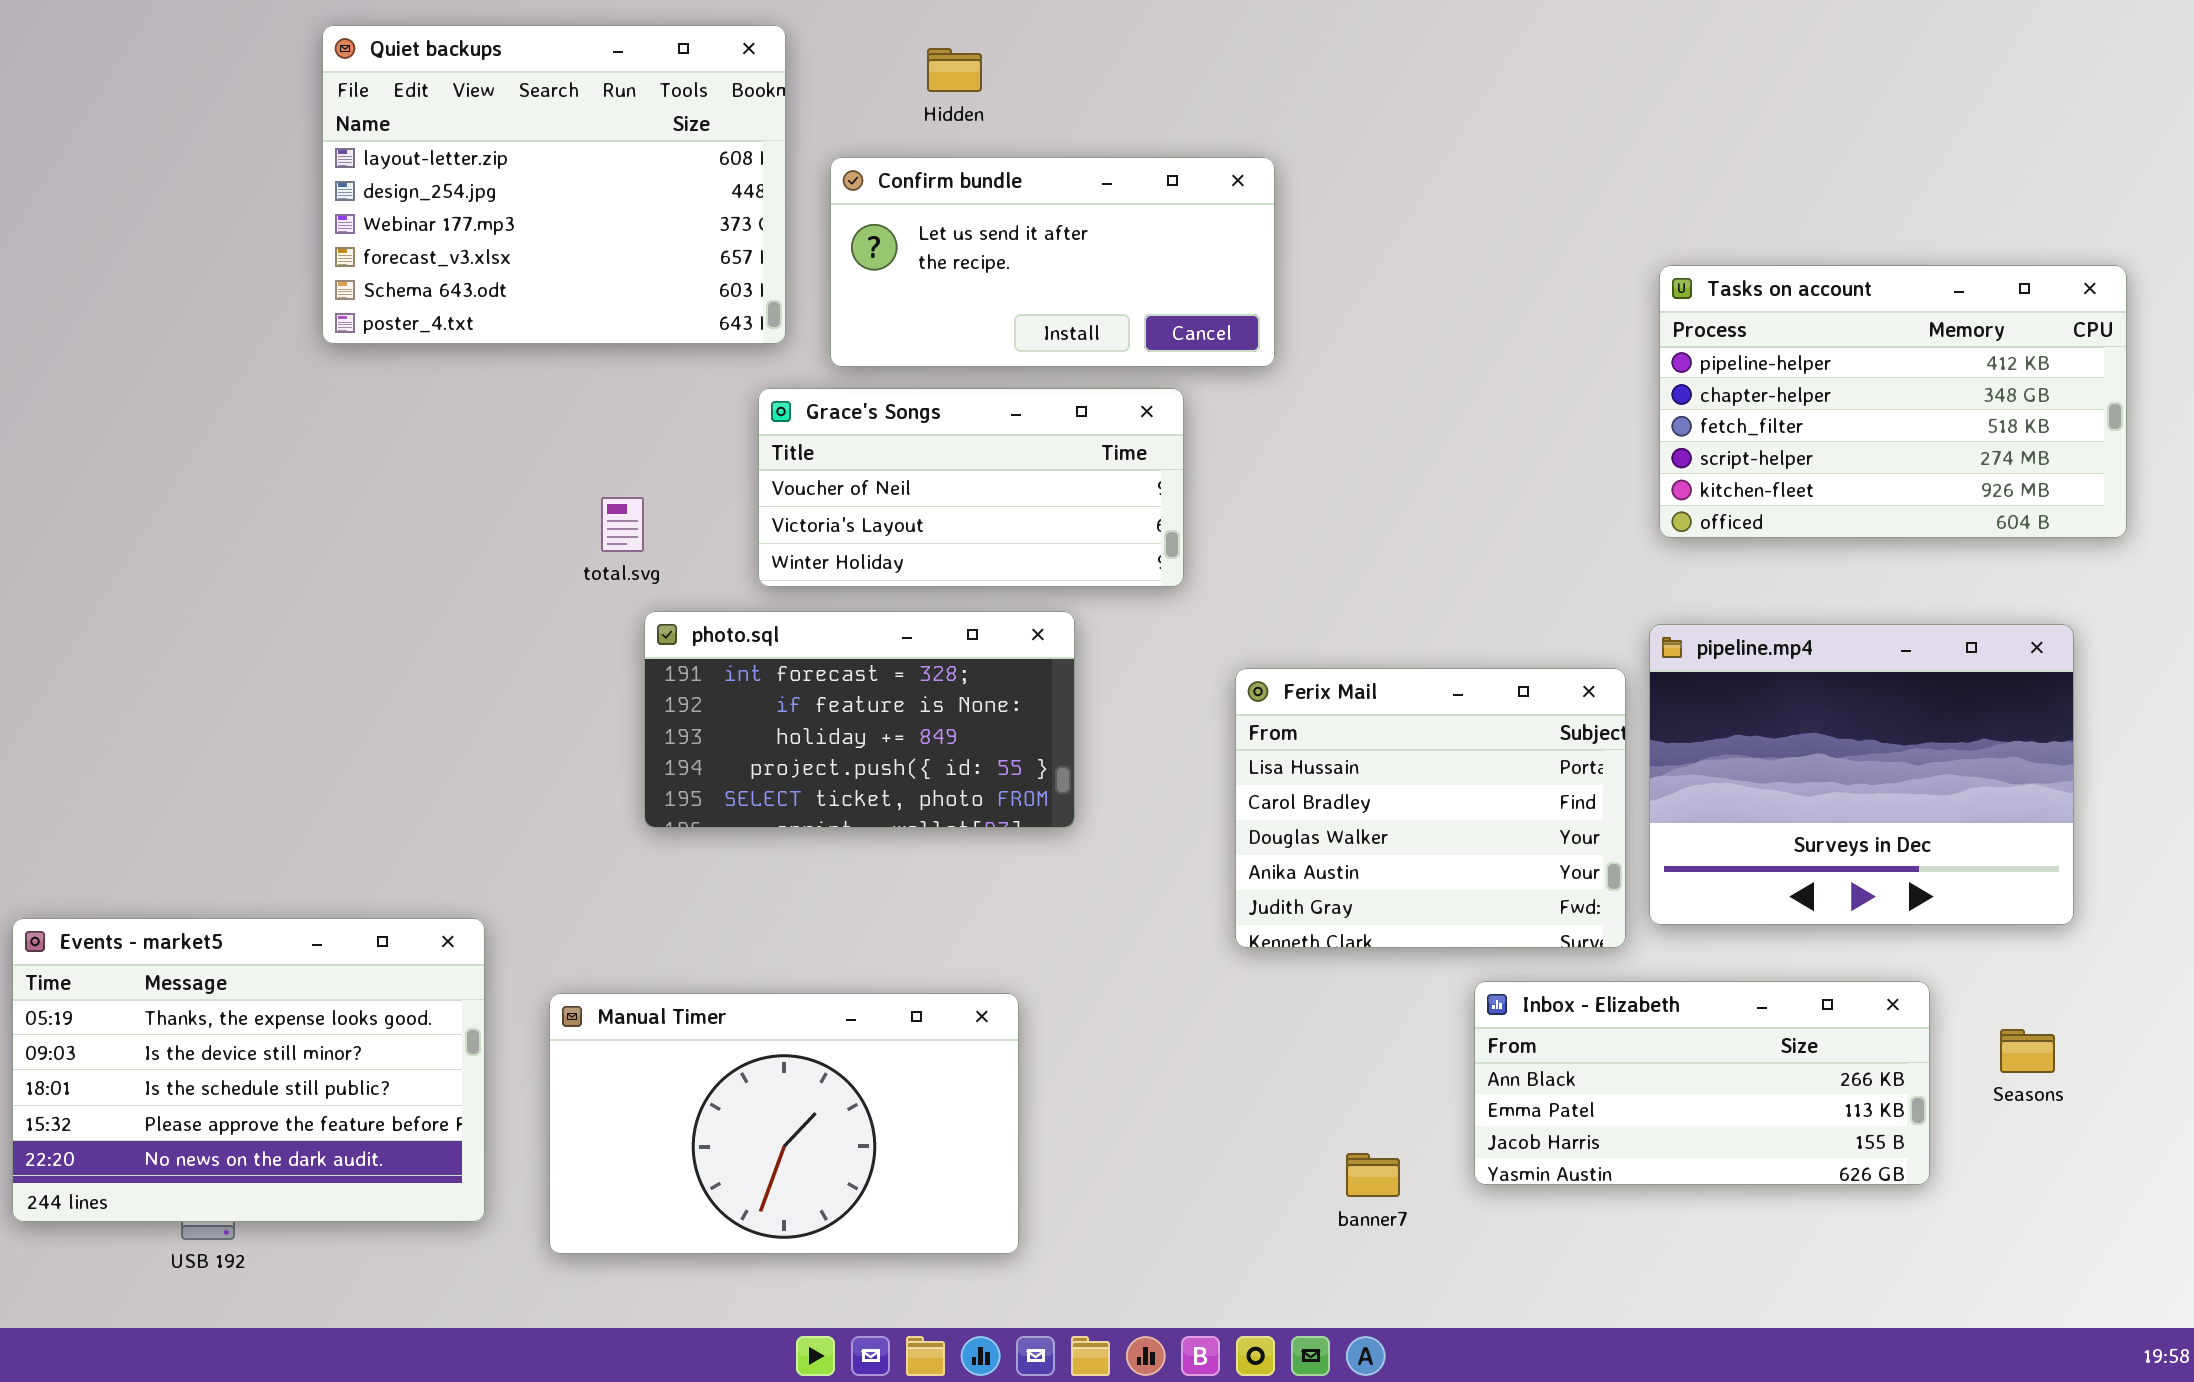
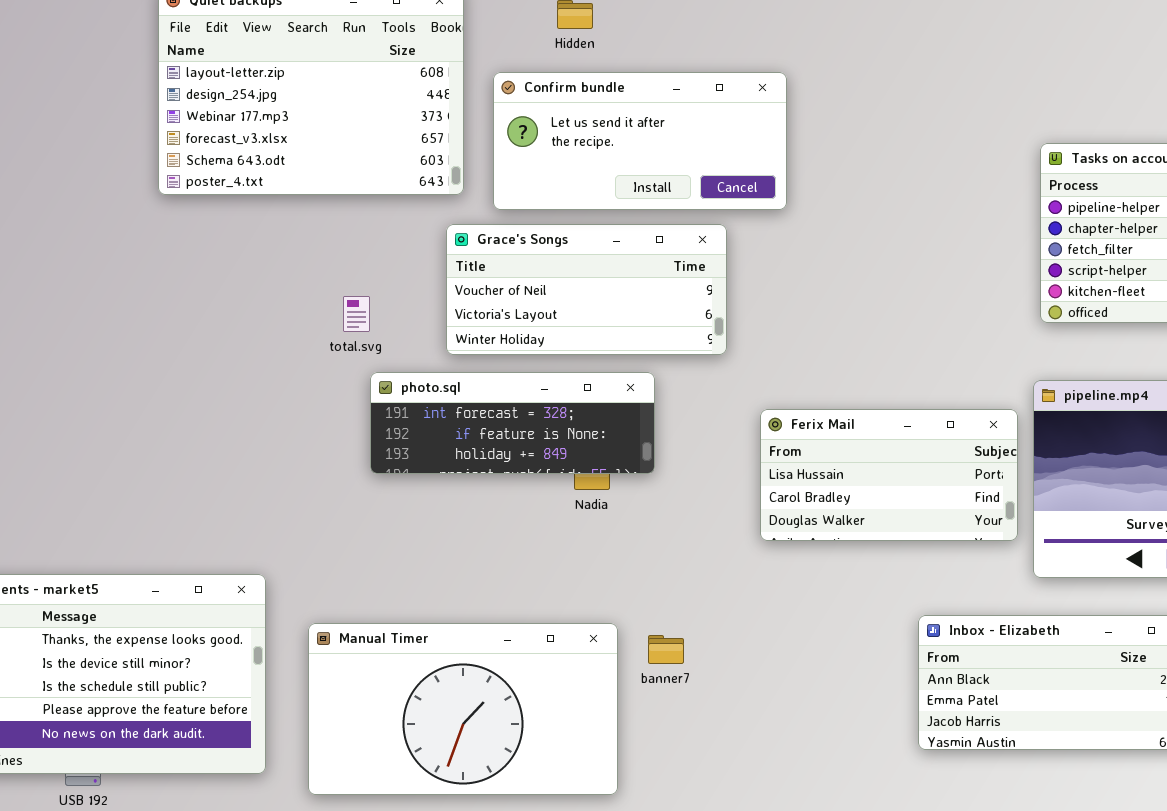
photo.sql: [644,611,1075,828] -> [370,372,655,474], resized
Ferix Mail: [1235,668,1626,948] -> [760,409,1018,541], resized
banner7: [1346,1153,1400,1197] -> [648,635,684,664], moved

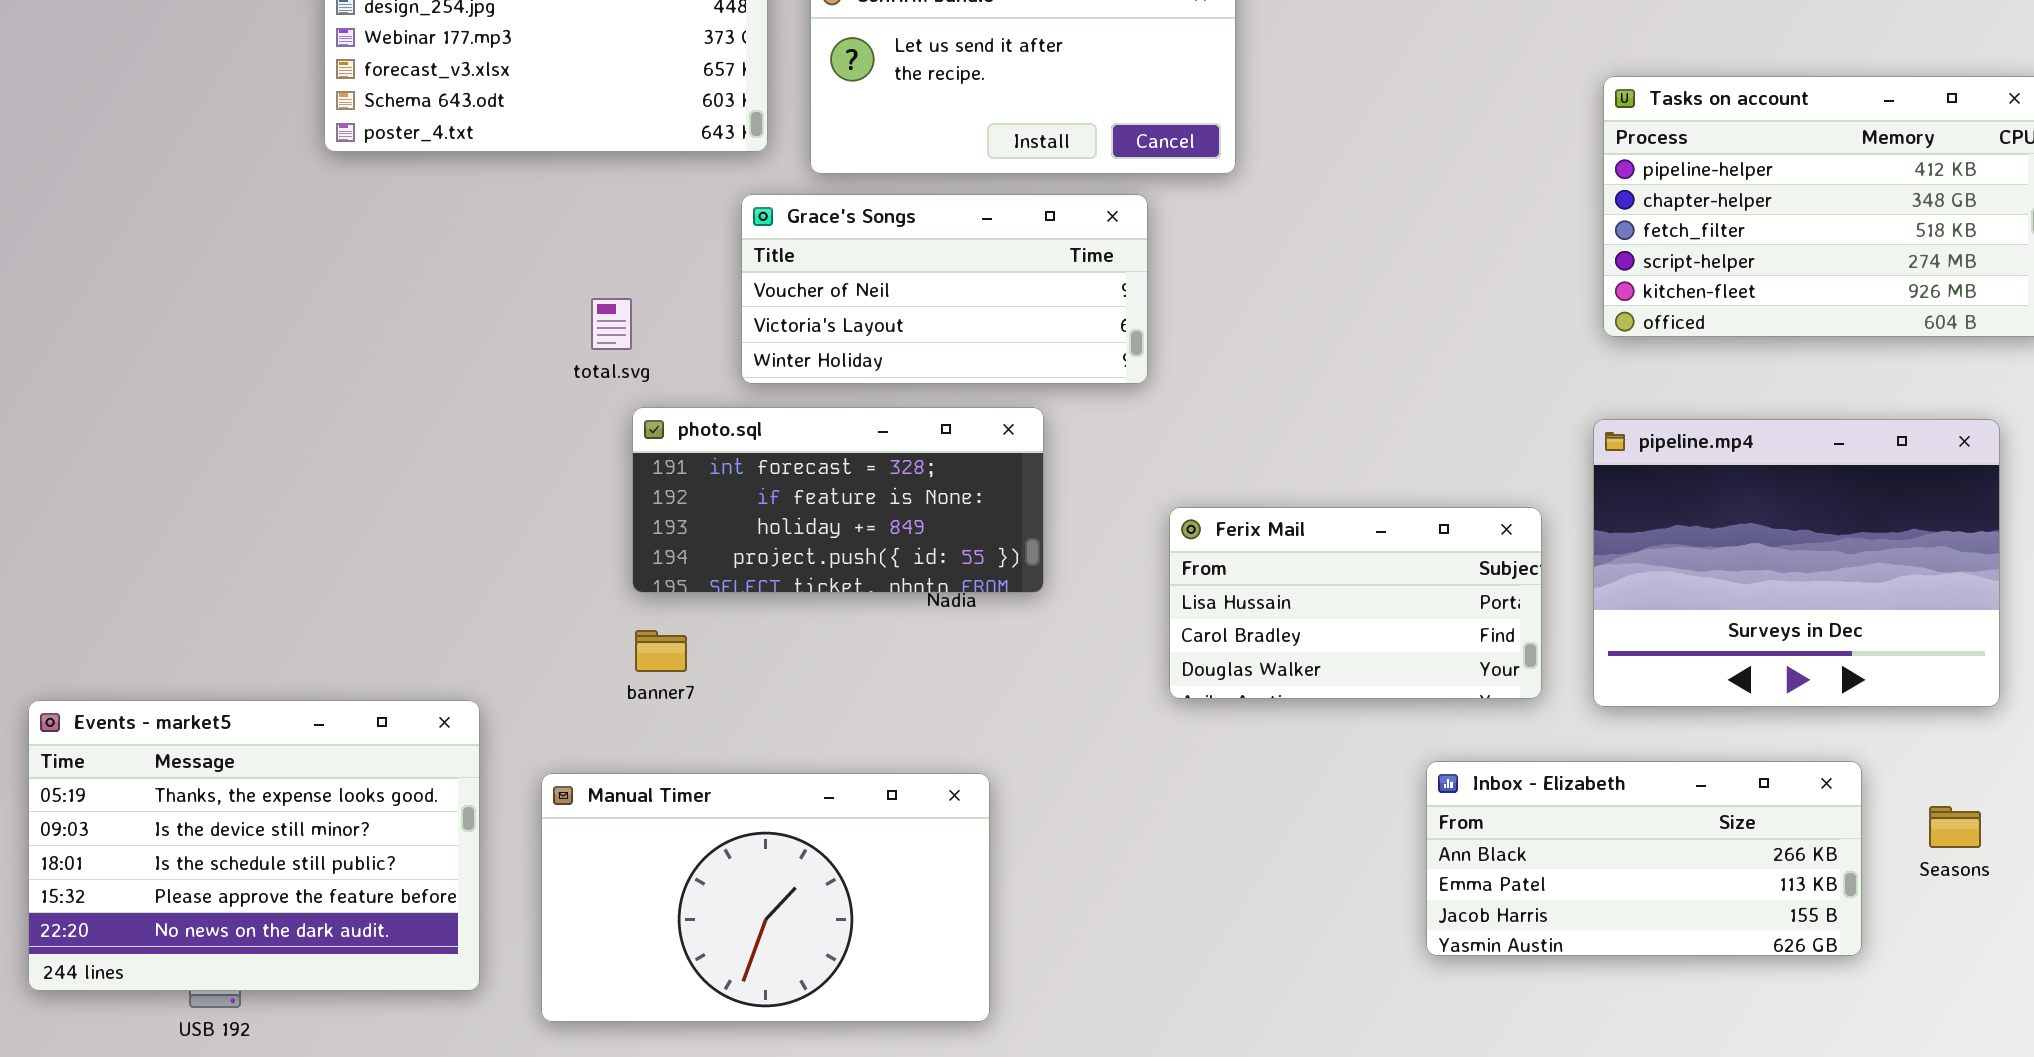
photo.sql: [370,372,655,474] -> [632,407,1044,593], resized
Ferix Mail: [760,409,1018,541] -> [1169,507,1542,699], moved
banner7: [648,635,684,664] -> [635,630,687,672], moved

